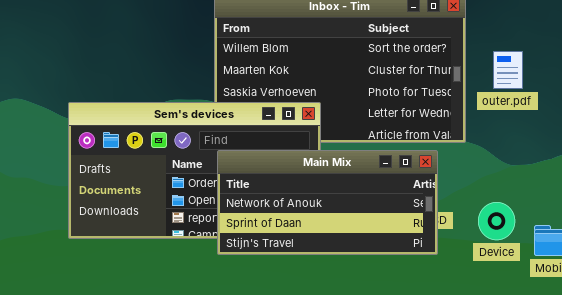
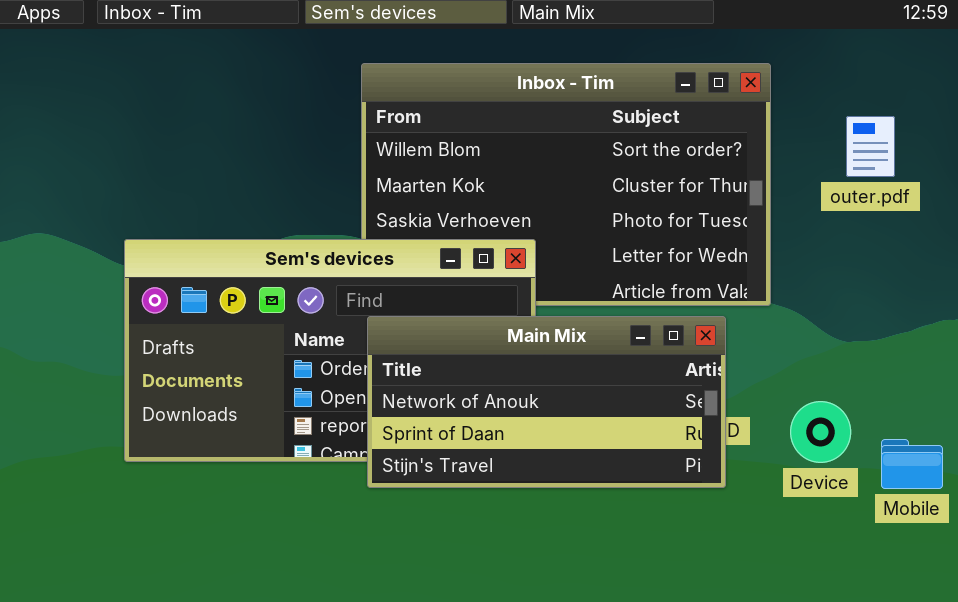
outer.pdf: [493,51,523,89] -> [846,116,895,177], moved

